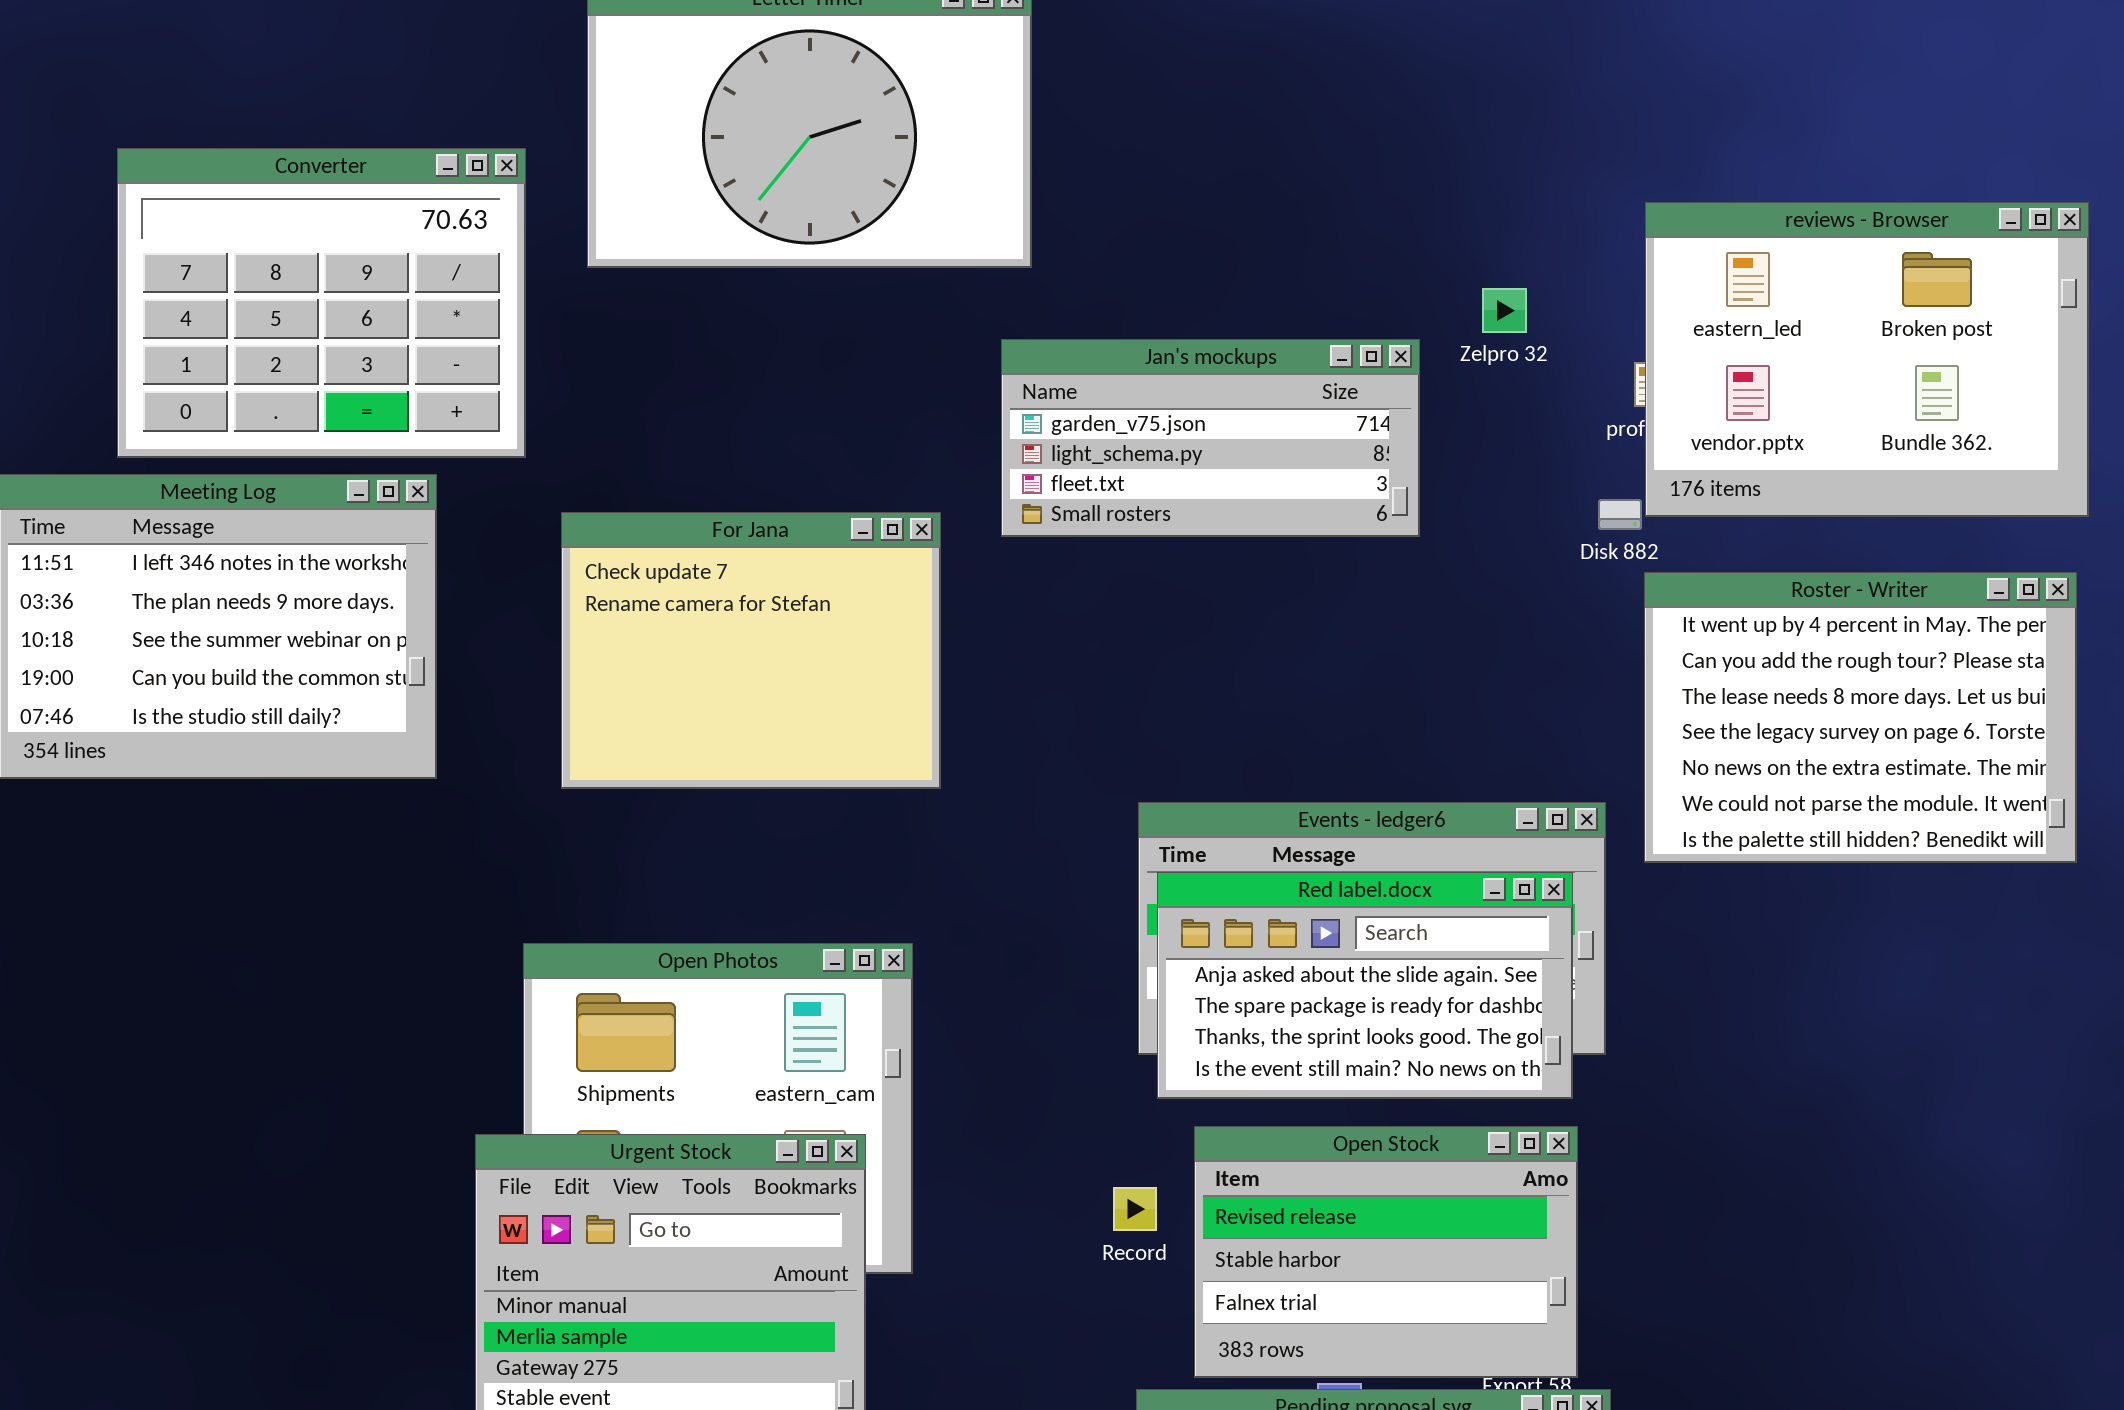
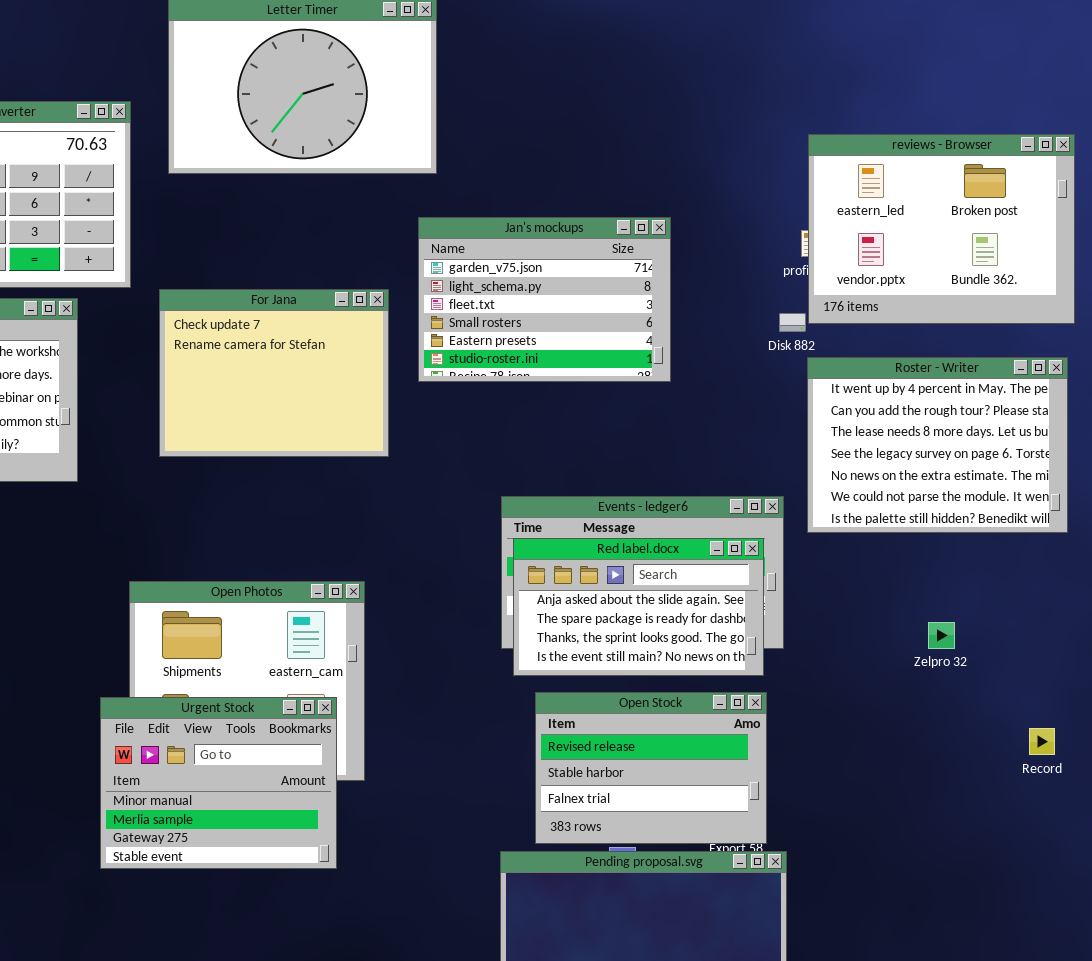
Zelpro 32: [1482,288,1527,333] -> [928,622,955,649], moved
Jan's mockups: [1001,339,1420,537] -> [418,217,671,382], resized
For Jana: [561,512,941,789] -> [159,289,389,457], moved
Record: [1113,1187,1157,1231] -> [1029,728,1055,755], moved

